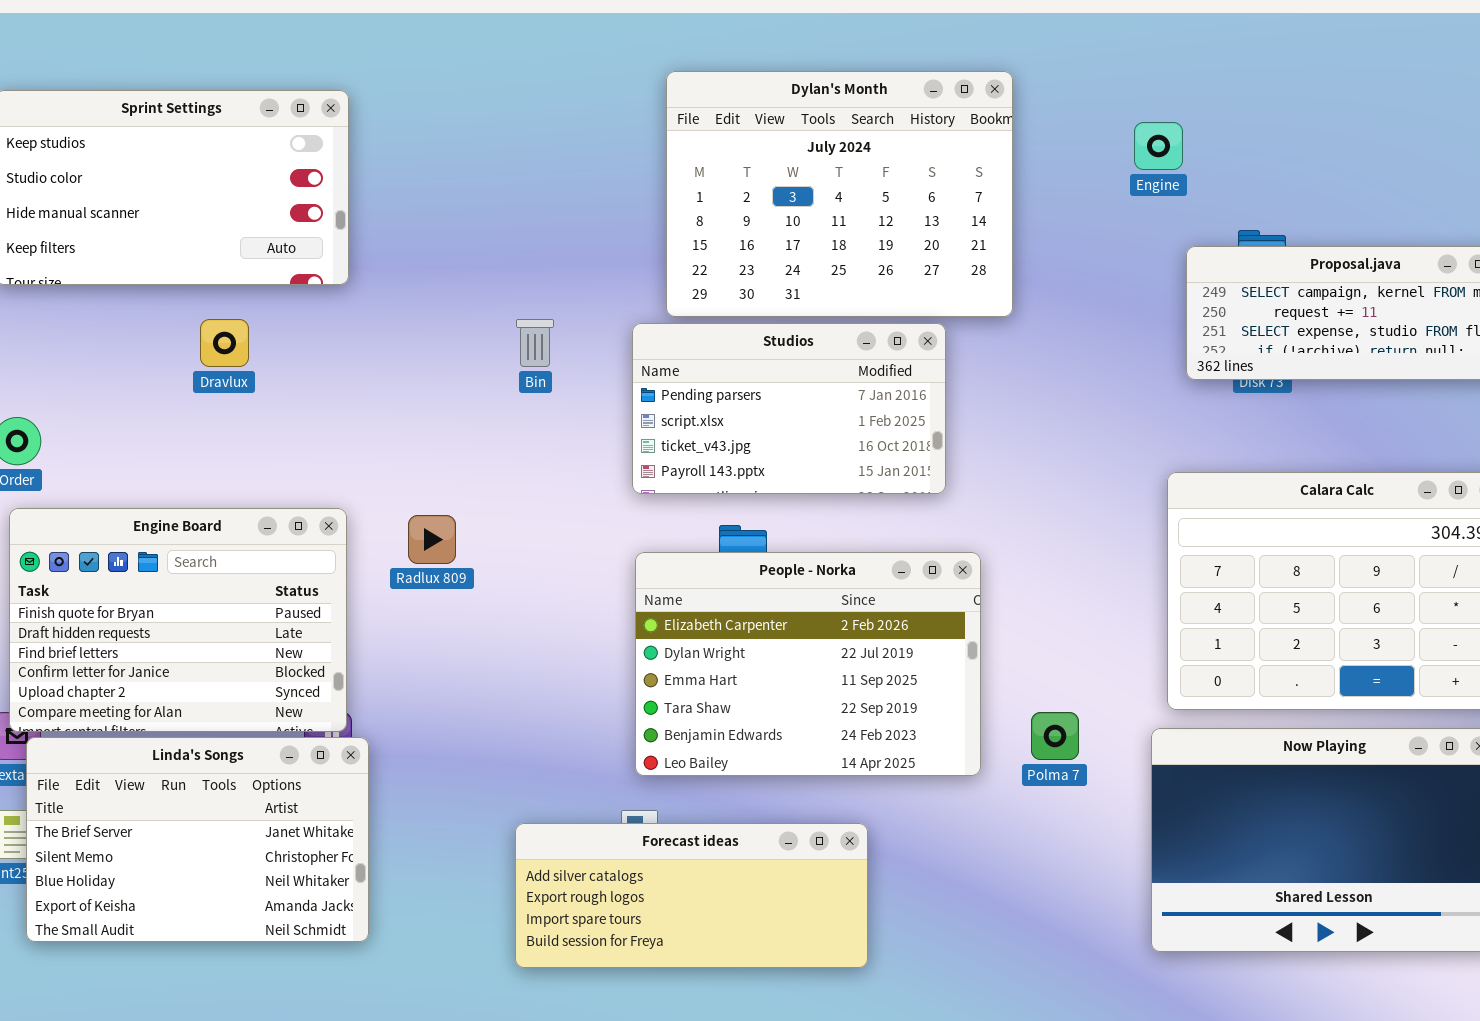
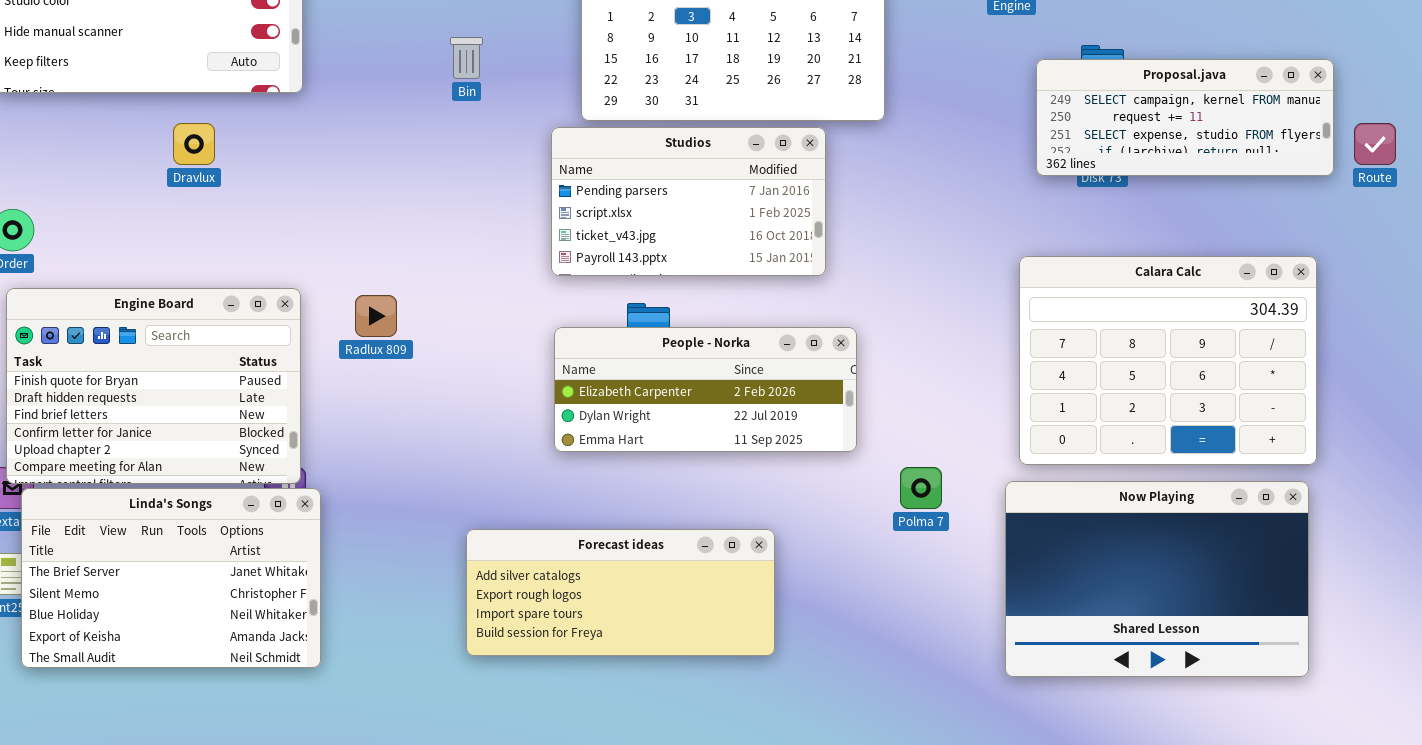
Bin: [516,319,554,367] -> [450,37,483,79], moved
People - Norka: [635,552,981,776] -> [554,327,857,452], resized
Forecast ideas: [515,823,868,968] -> [466,529,775,656], moved

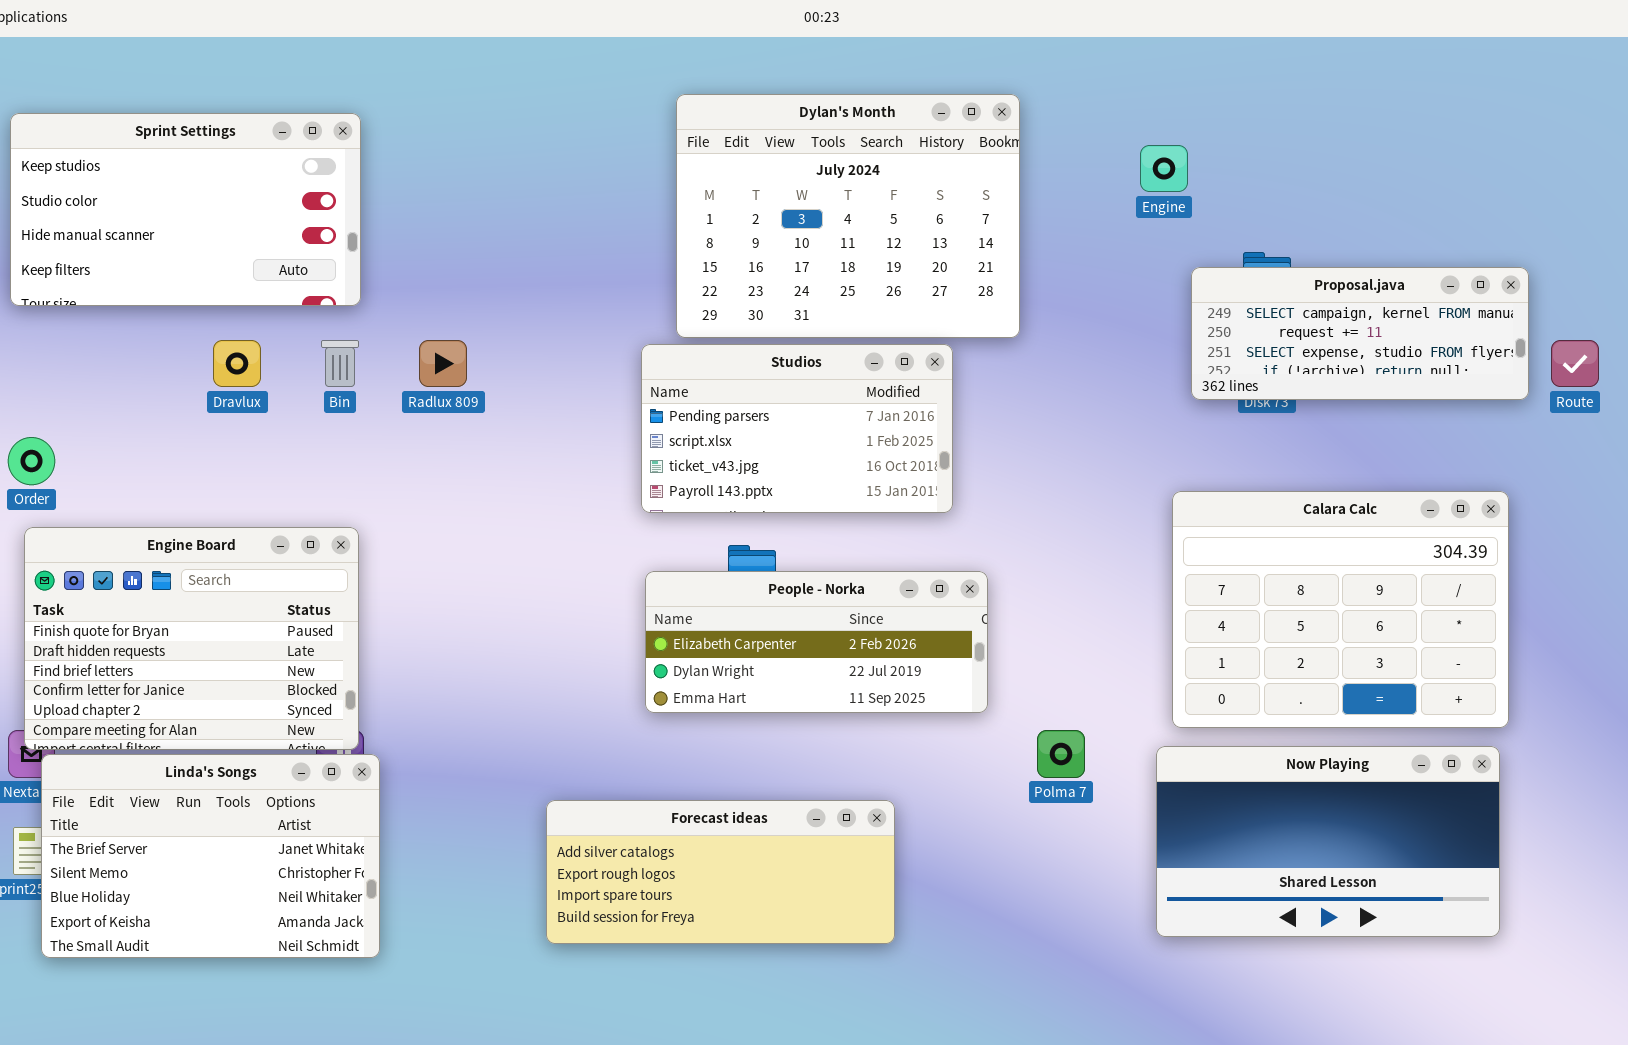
Bin: [450,37,483,79] -> [321,340,359,387], moved
Radlux 809: [355,295,397,337] -> [419,340,467,387], moved
Now Playing: [1005,481,1309,677] -> [1156,746,1500,937], resized

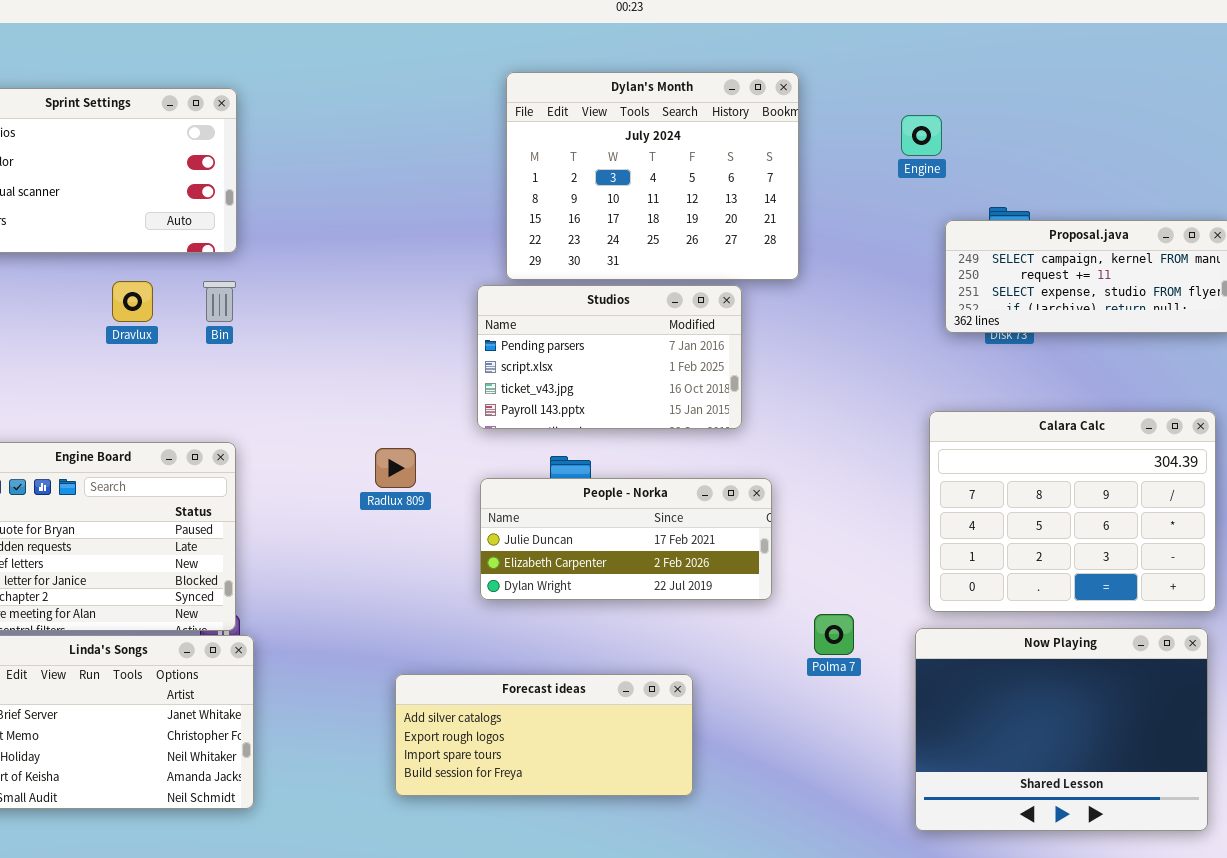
Radlux 809: [419,340,467,387] -> [375,448,416,488], moved
People - Norka: [645,571,988,713] -> [480,478,772,600], scrolled up 1 row
Now Playing: [1156,746,1500,937] -> [915,628,1208,831], resized

